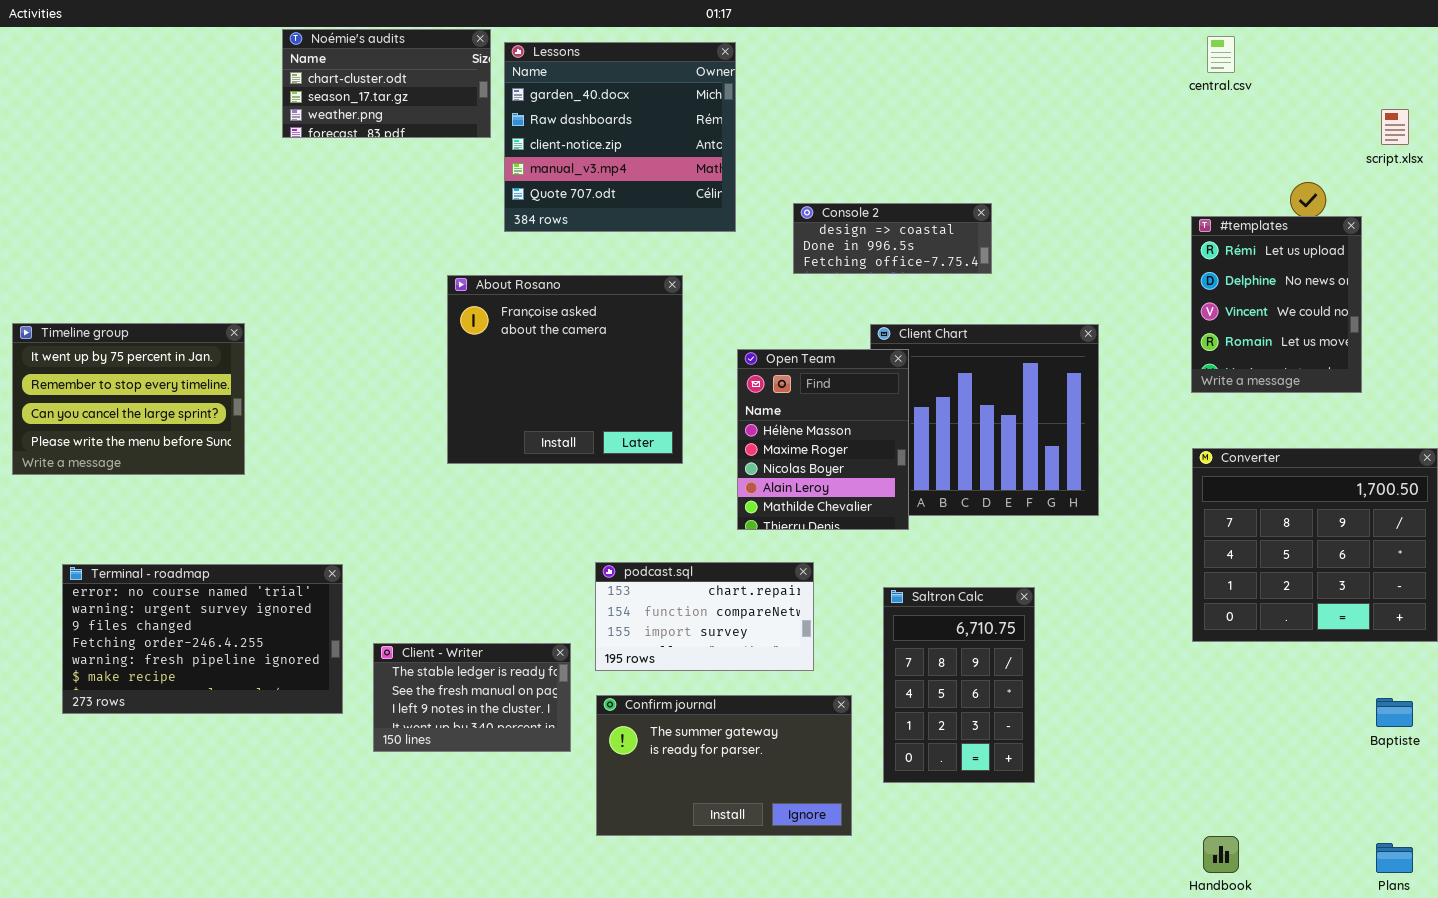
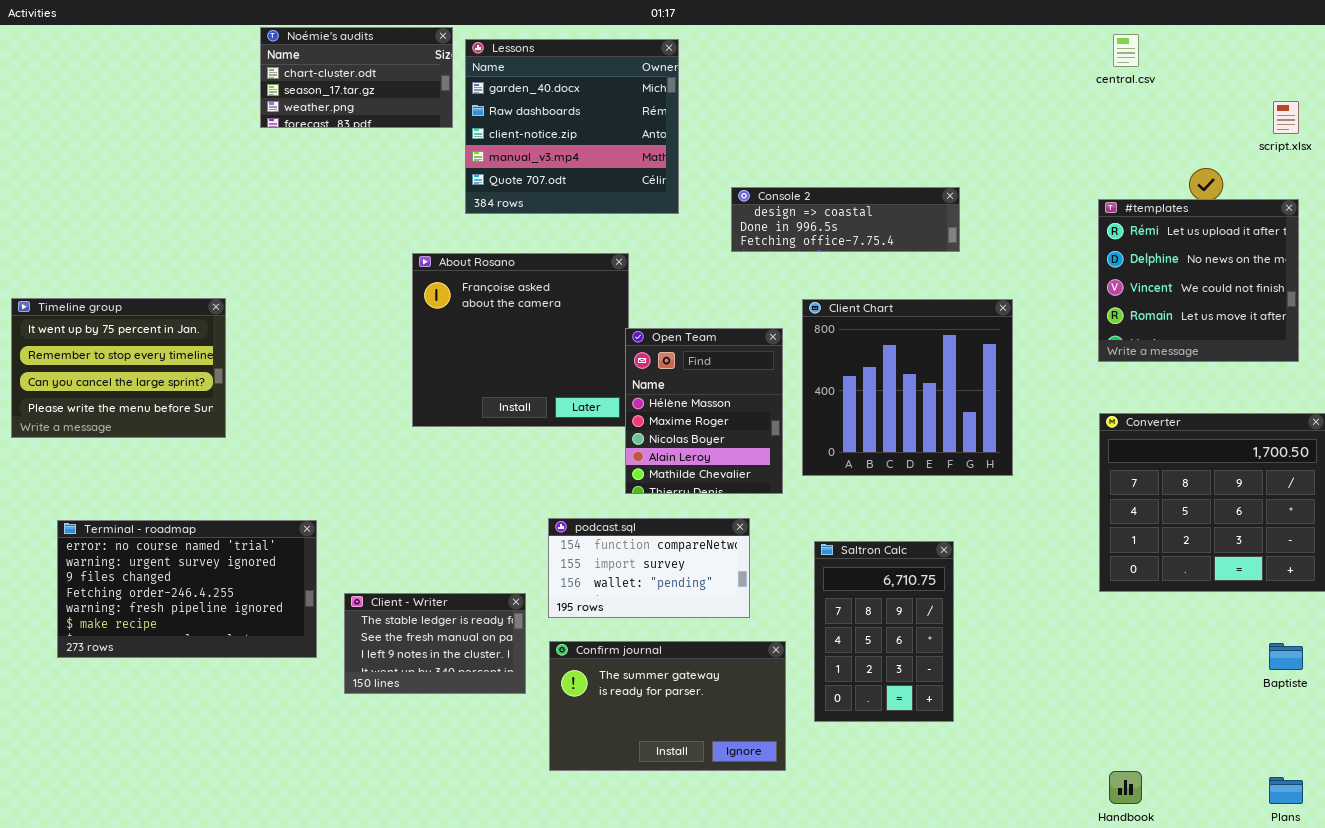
Console 2: [793,203,992,274] -> [731,187,960,252], resized
#templates: [1191,216,1362,393] -> [1098,199,1299,362], resized
Open Team: [737,349,909,530] -> [625,328,783,494], moved
podcast.sql: [595,562,814,671] -> [548,518,750,618], scrolled down 1 row

